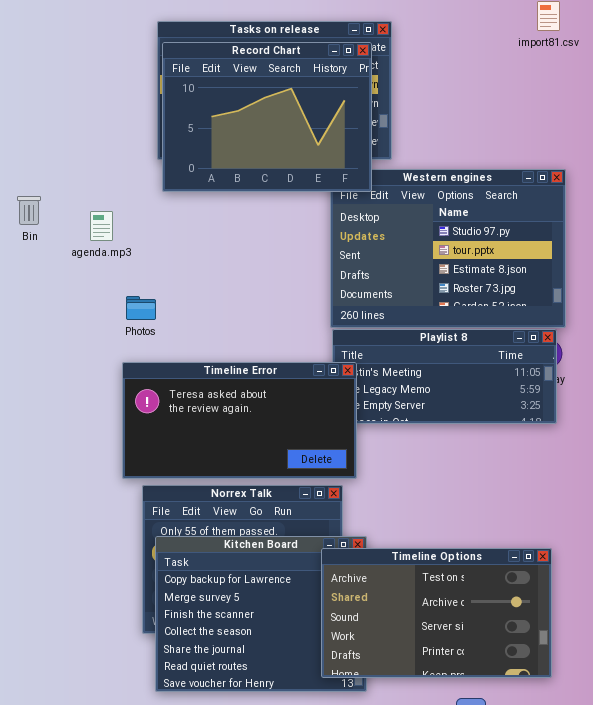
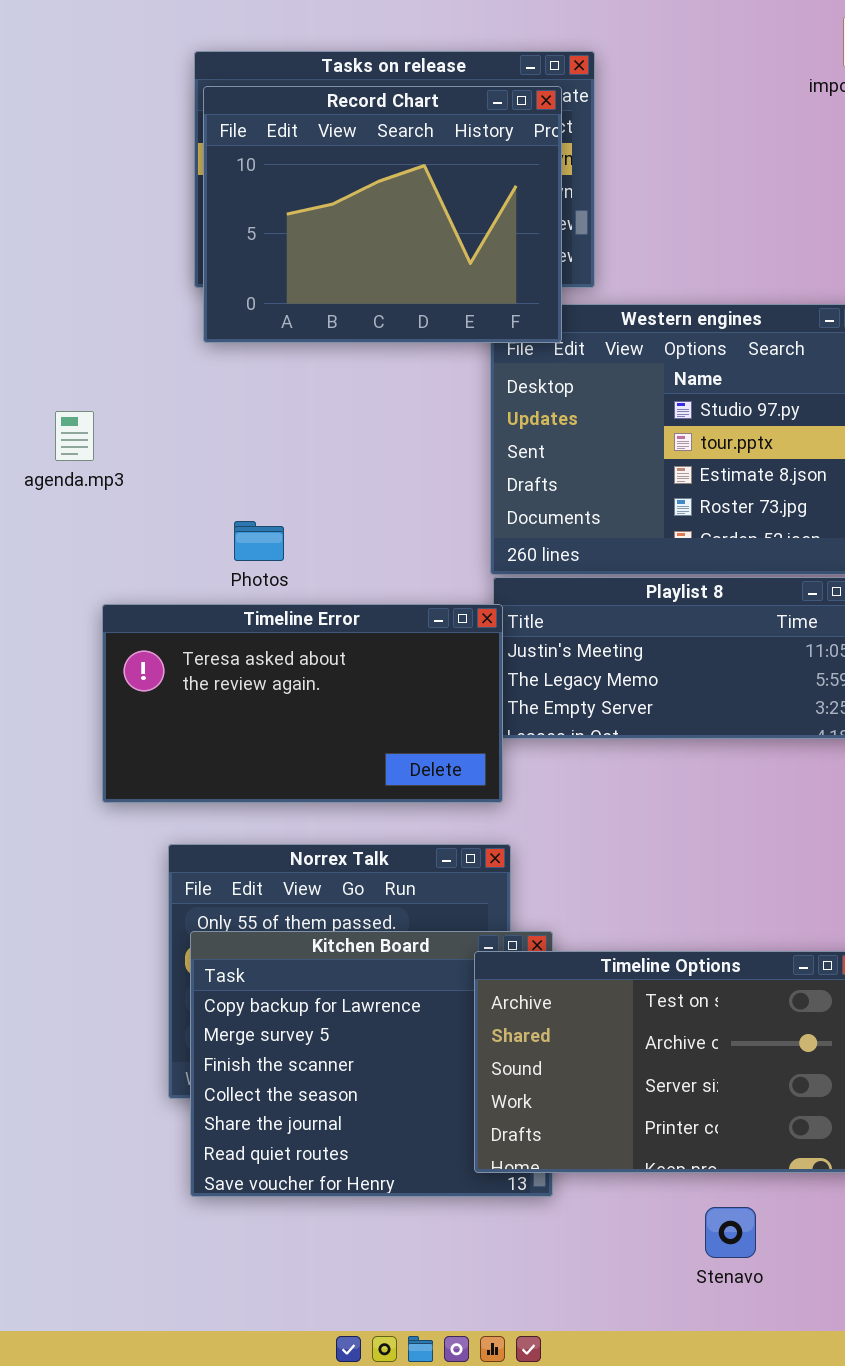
agenda.mp3: [90,211,113,241] -> [55,411,94,461], moved
Photos: [126,296,156,320] -> [234,521,284,561], moved
Timeline Error: [122,362,357,479] -> [102,604,503,803], moved

